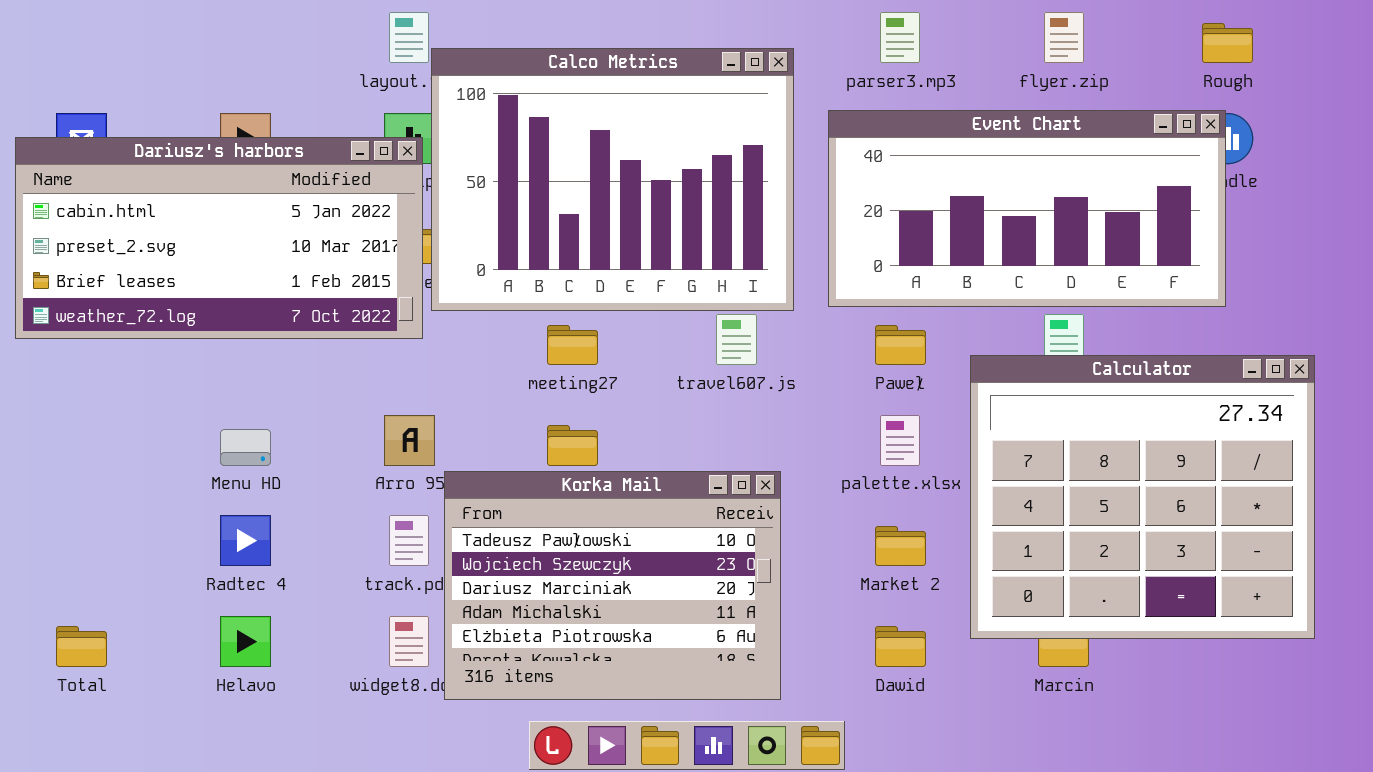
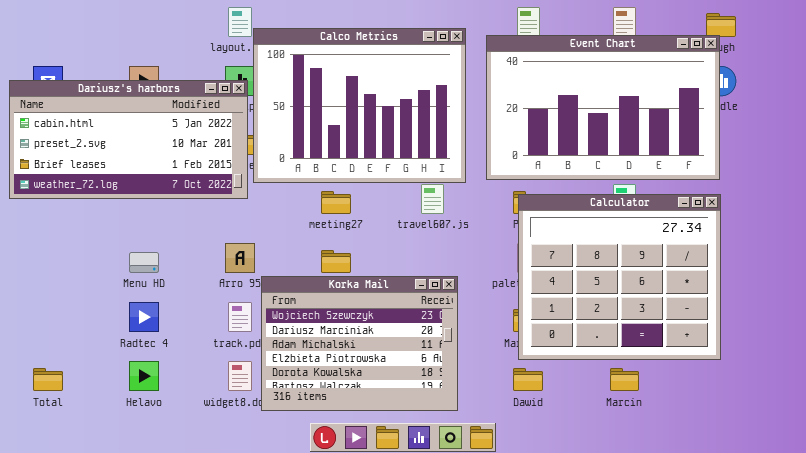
Event Chart: [828,110,1226,307] -> [486,35,720,180], resized
Calculator: [970,355,1315,639] -> [518,194,721,360], moved
Korka Mail: [444,471,781,700] -> [261,276,458,411], scrolled down 1 row

